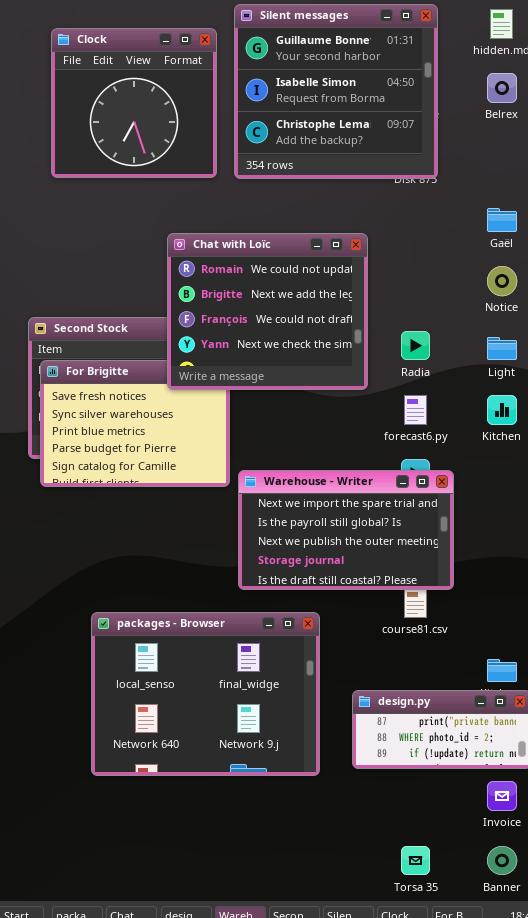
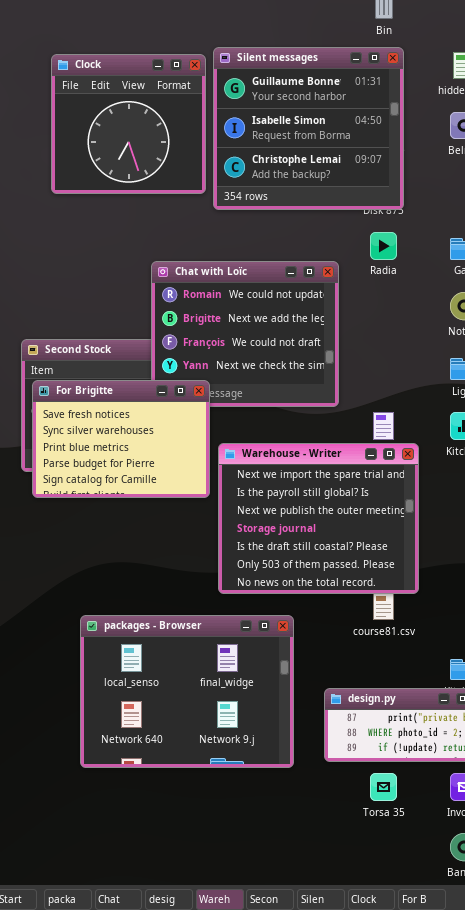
Clock: [51,28,217,178] -> [51,54,206,194], moved
Radia: [401,331,430,360] -> [370,232,397,260], moved
For Brigitte: [40,360,230,487] -> [32,380,210,498], raised
Warehouse - Writer: [238,470,454,590] -> [218,443,419,594], resized
Torsa 35: [401,846,430,875] -> [370,773,397,801], moved

